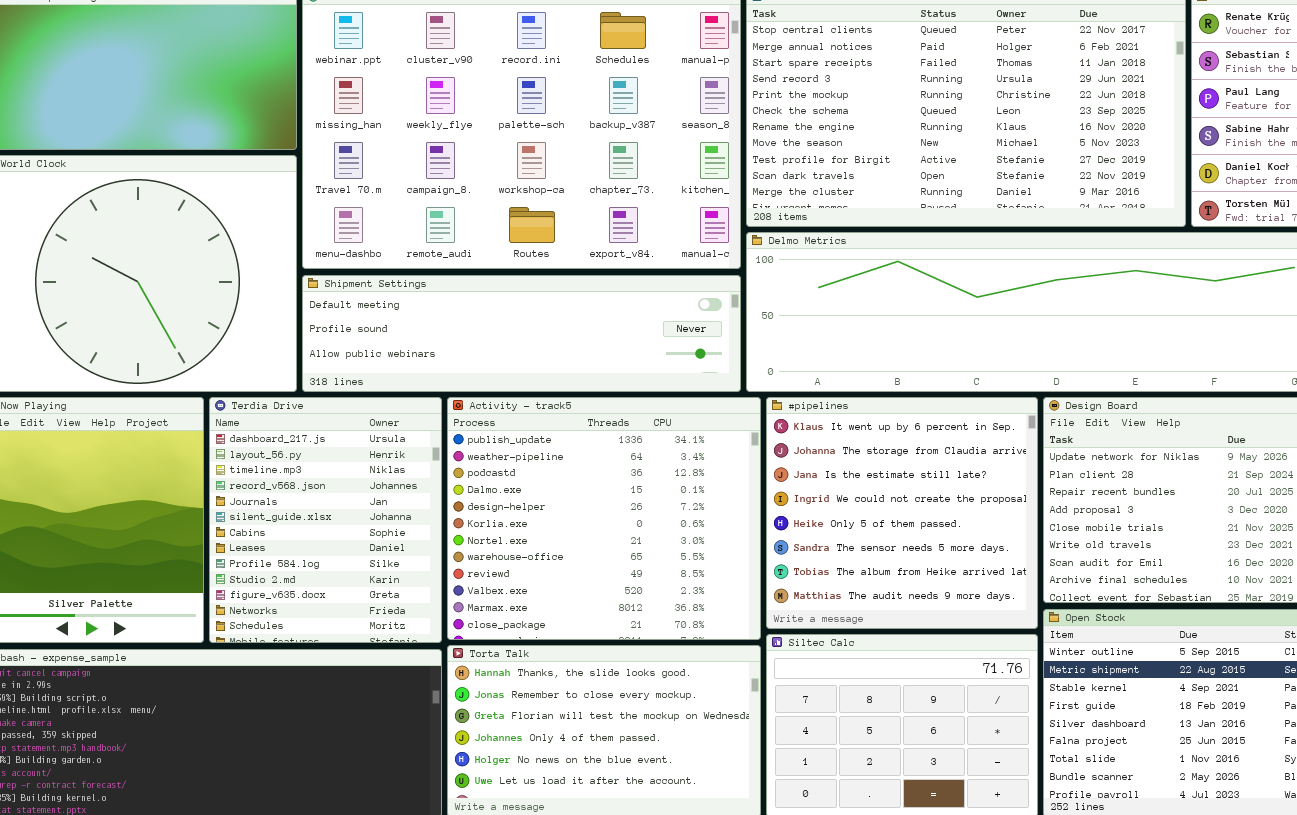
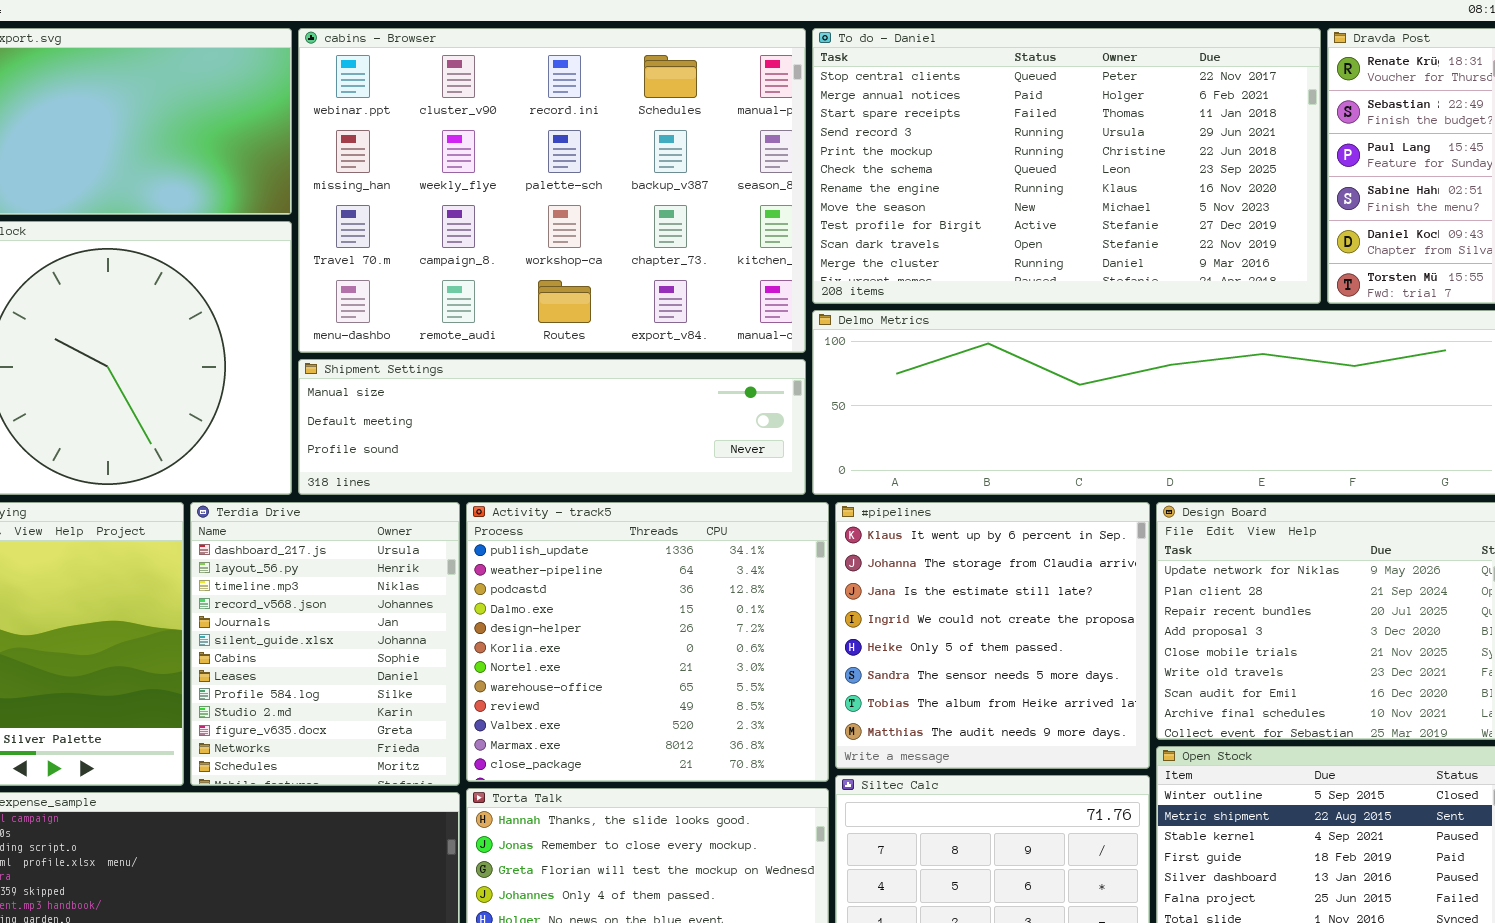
Shipment Settings: [302,275,741,392] -> [298,359,806,495], scrolled up 1 row

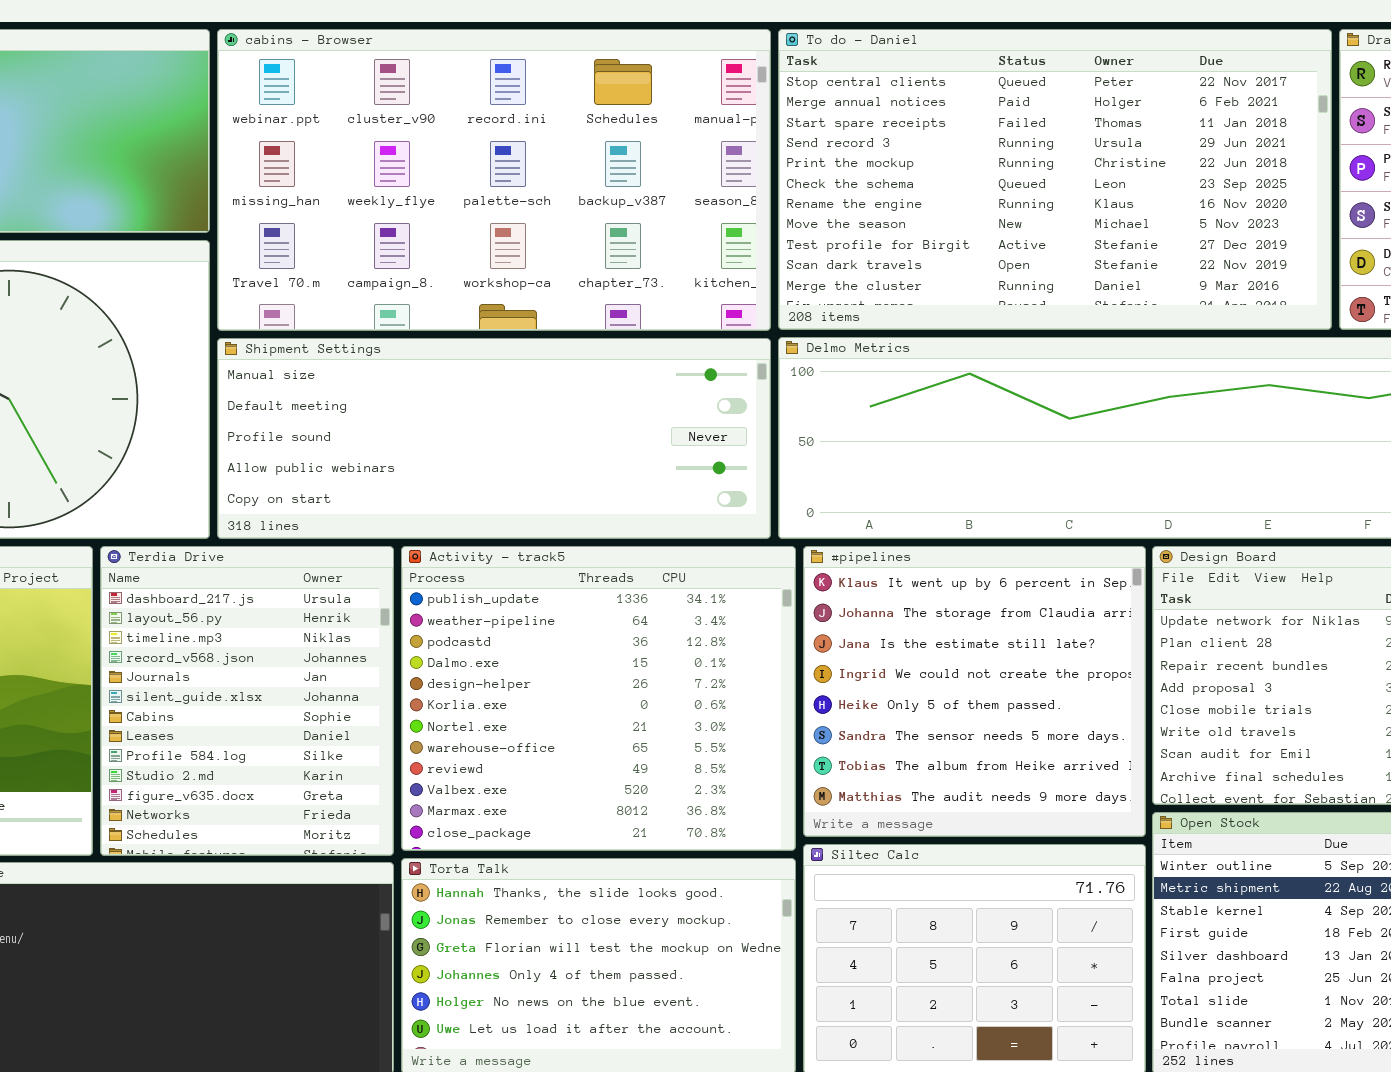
cabins - Browser: [298,28,806,353] -> [217,29,771,331], resized
Shipment Settings: [298,359,806,495] -> [217,338,771,539], resized

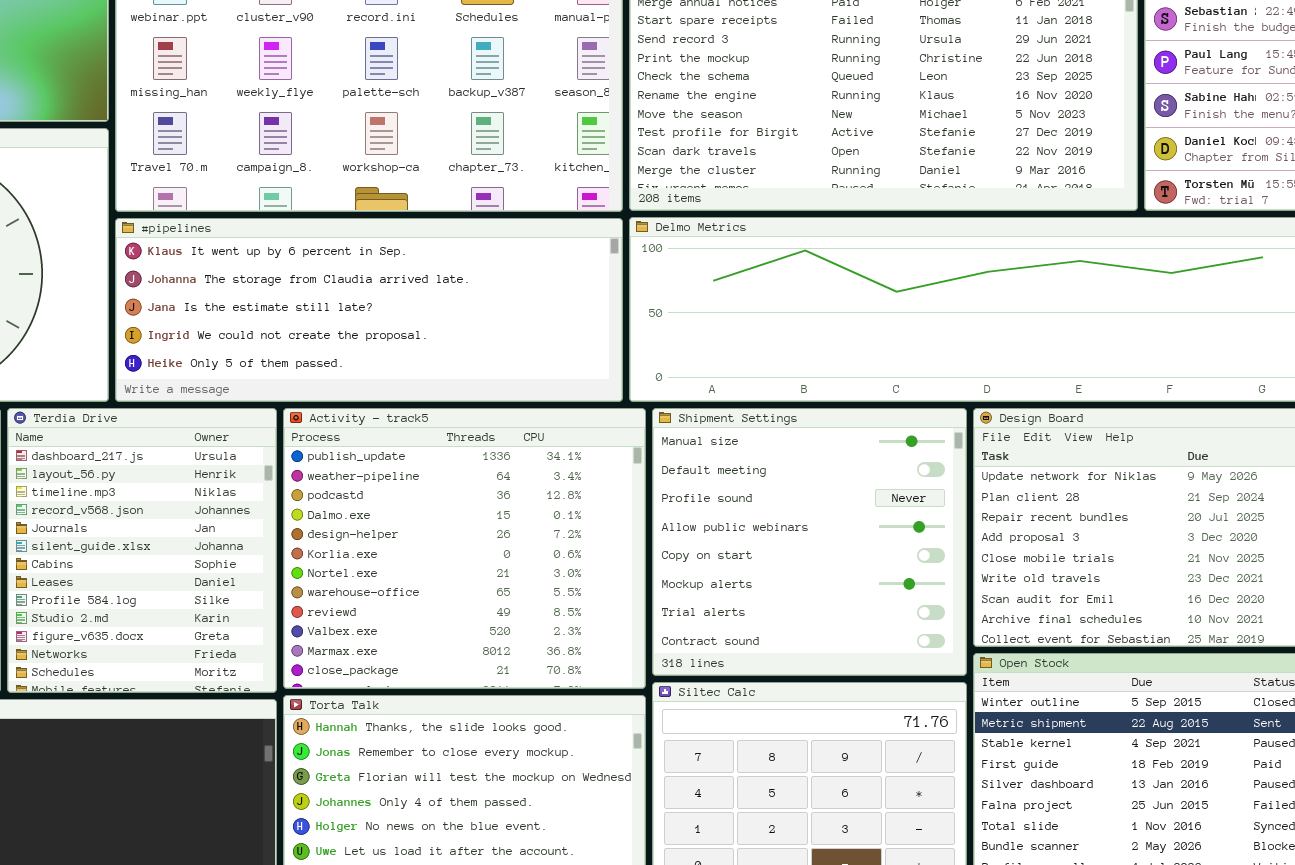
Shipment Settings: [217,338,771,539] -> [652,408,967,676], moved, resized
#pipelines: [803,546,1146,837] -> [115,218,623,402], moved, resized

